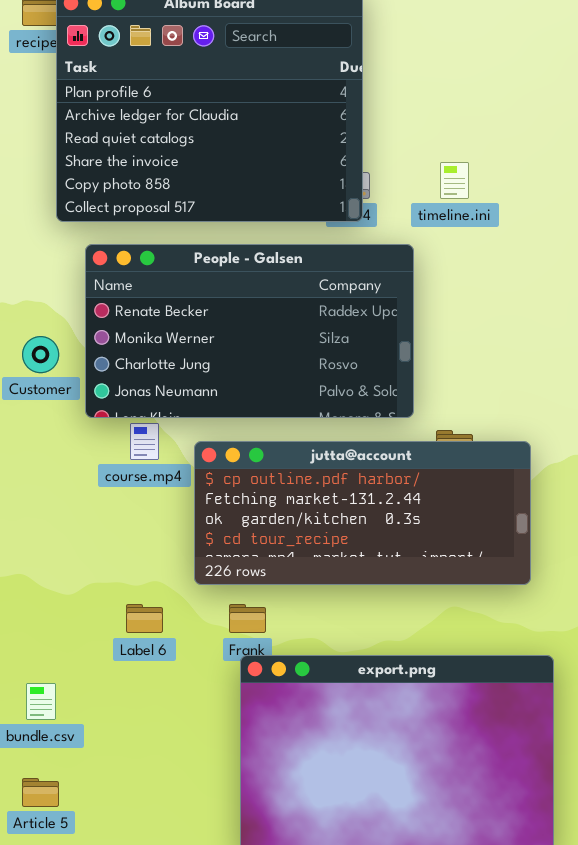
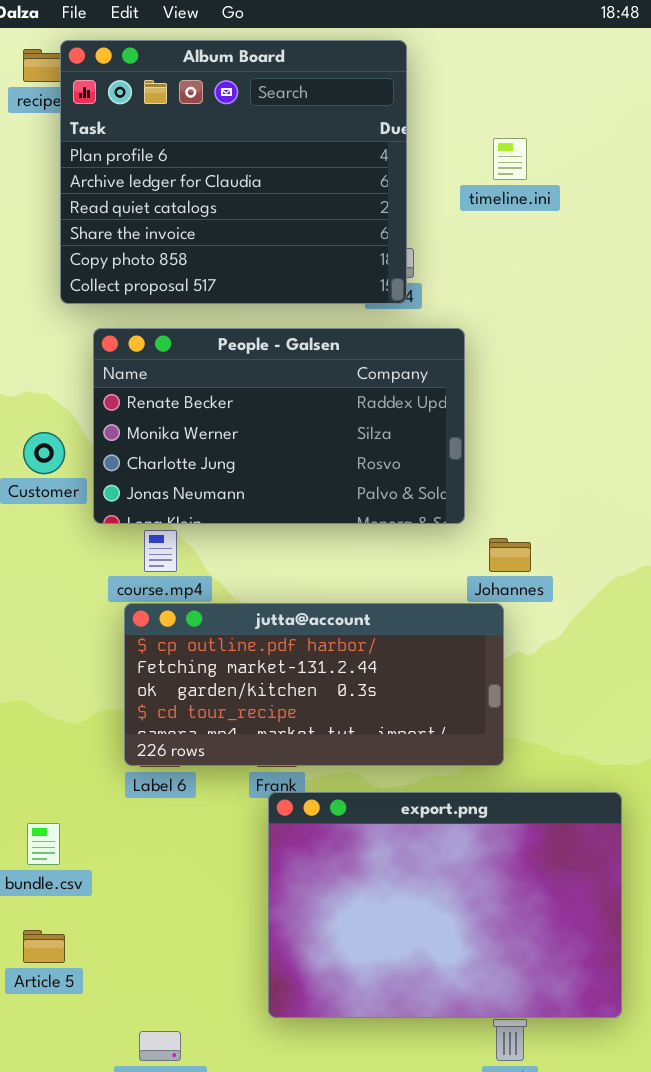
timeline.ini: [440,162,469,199] -> [493,138,527,180], moved
jutta@account: [194,441,531,585] -> [124,603,504,766], moved

